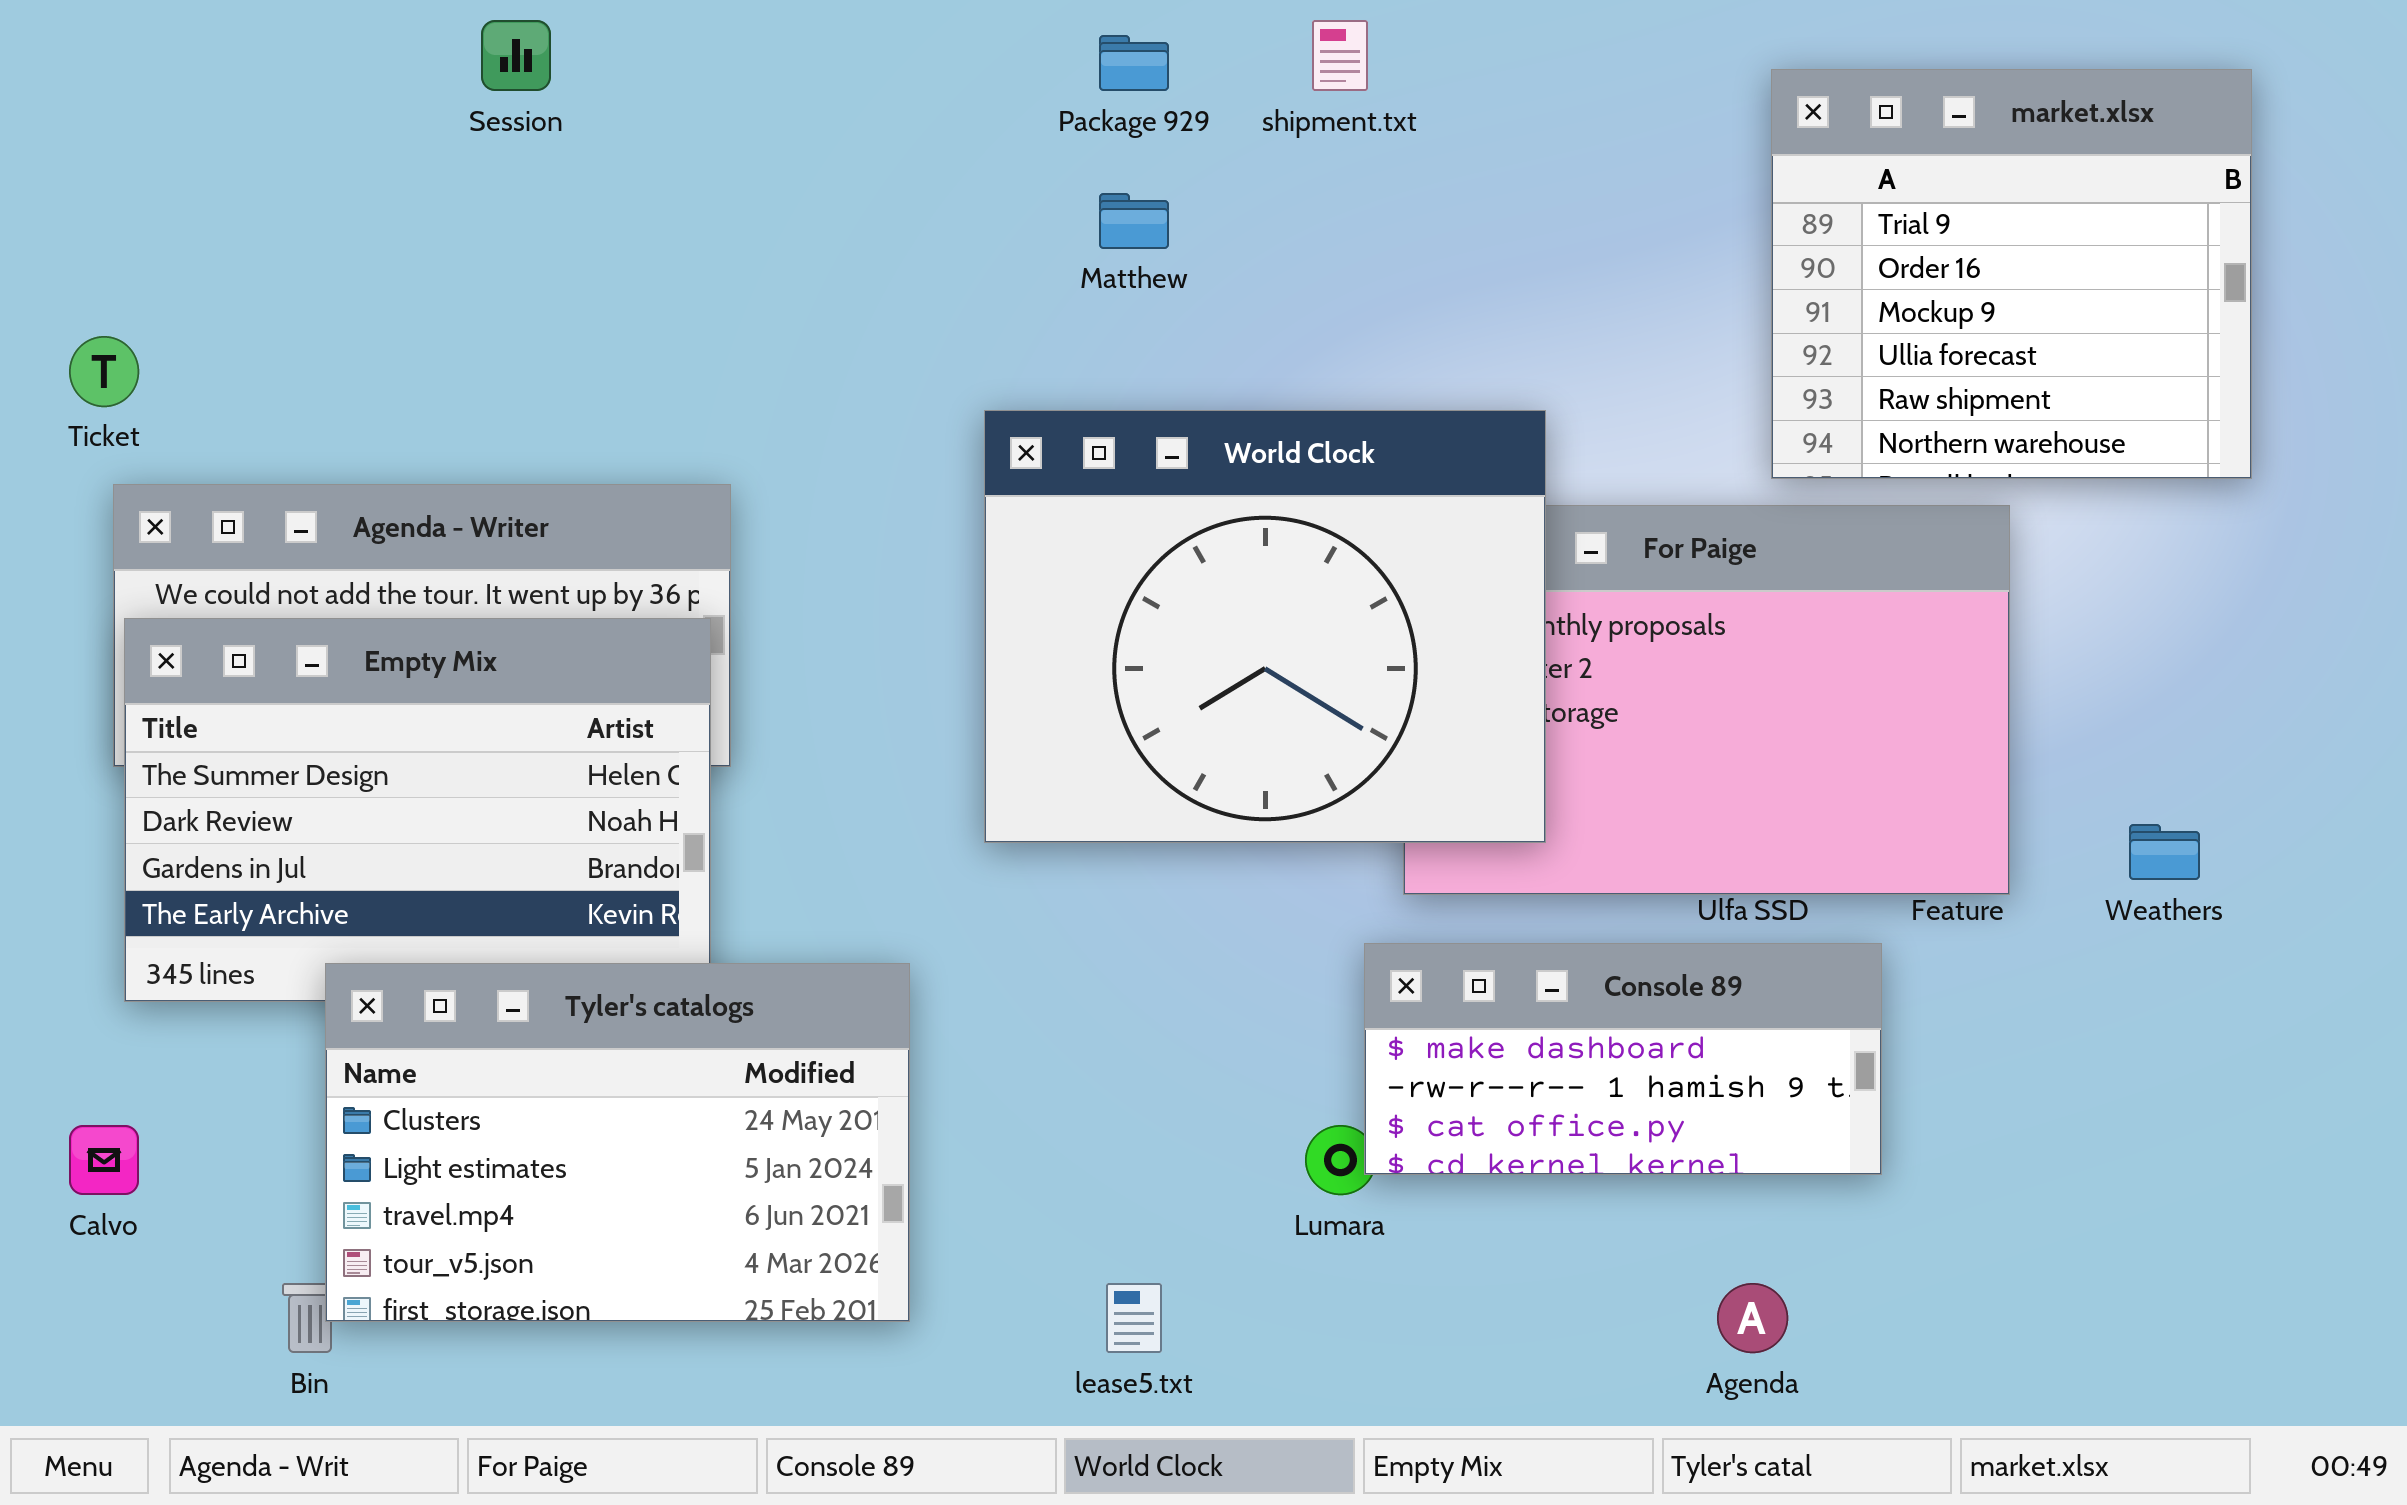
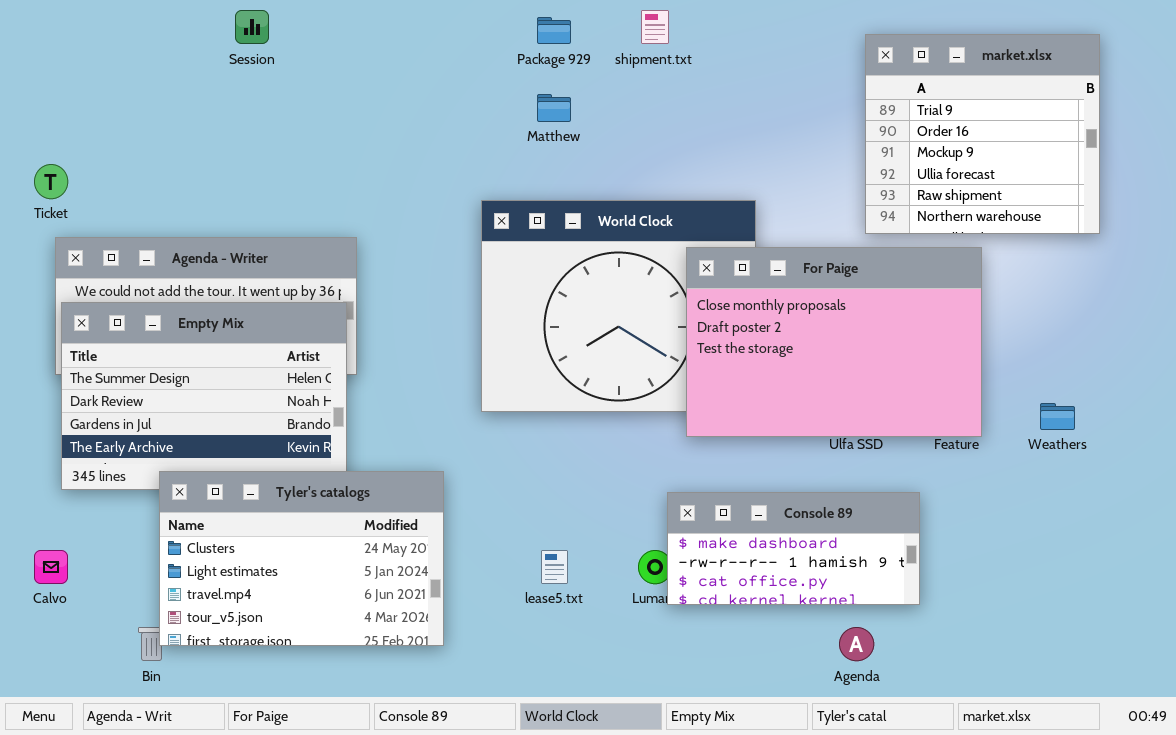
For Paige: [1403,505,2010,895] -> [686,247,982,437], raised
Console 89: [1364,943,1882,1175] -> [667,492,920,605], moved
lease5.txt: [1106,1283,1162,1353] -> [541,550,568,584], moved

